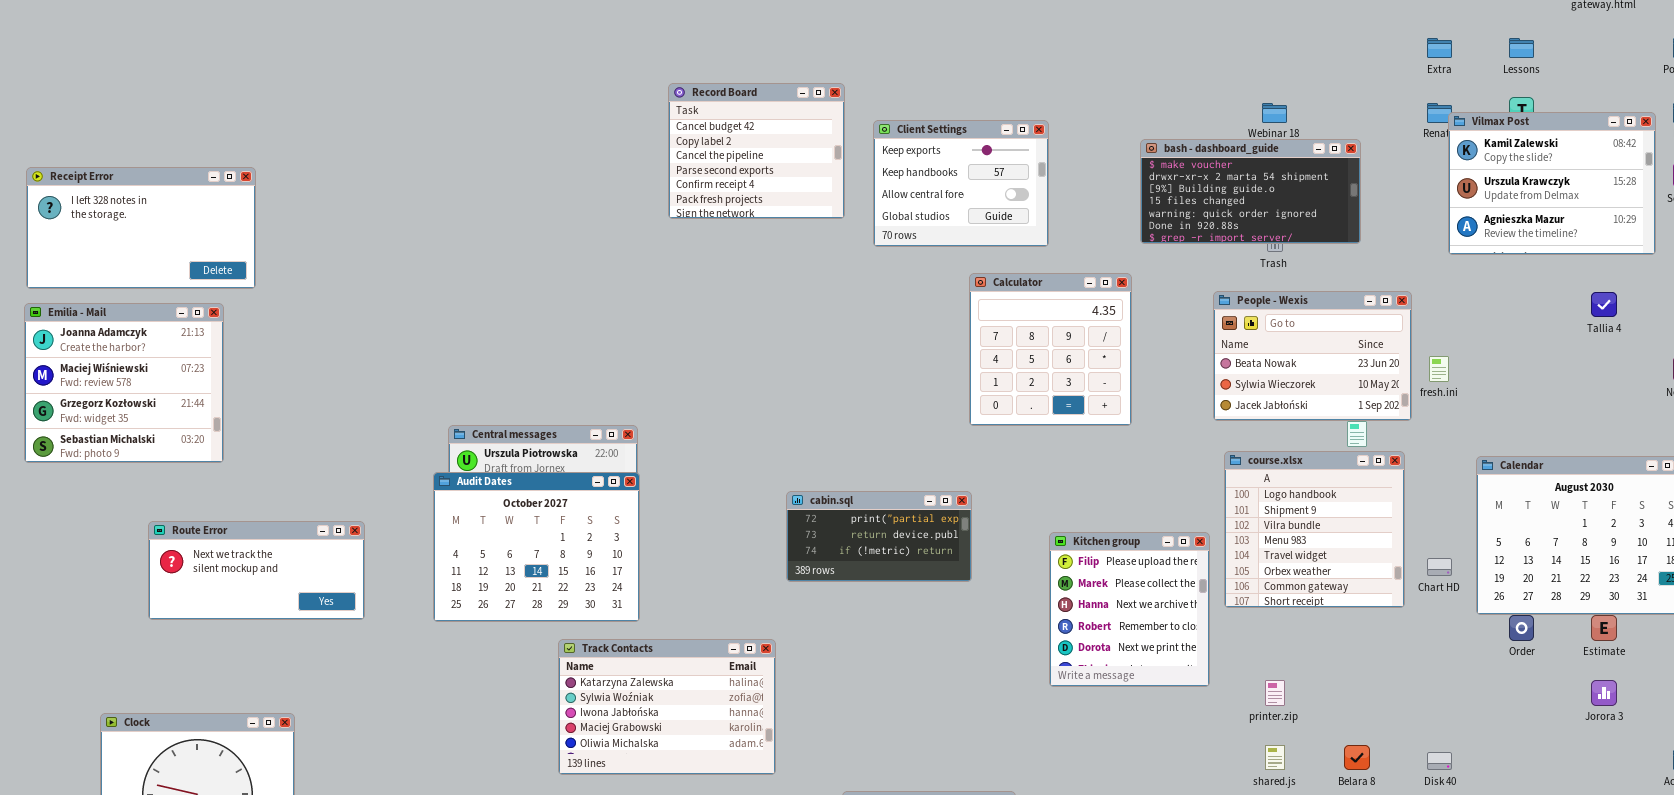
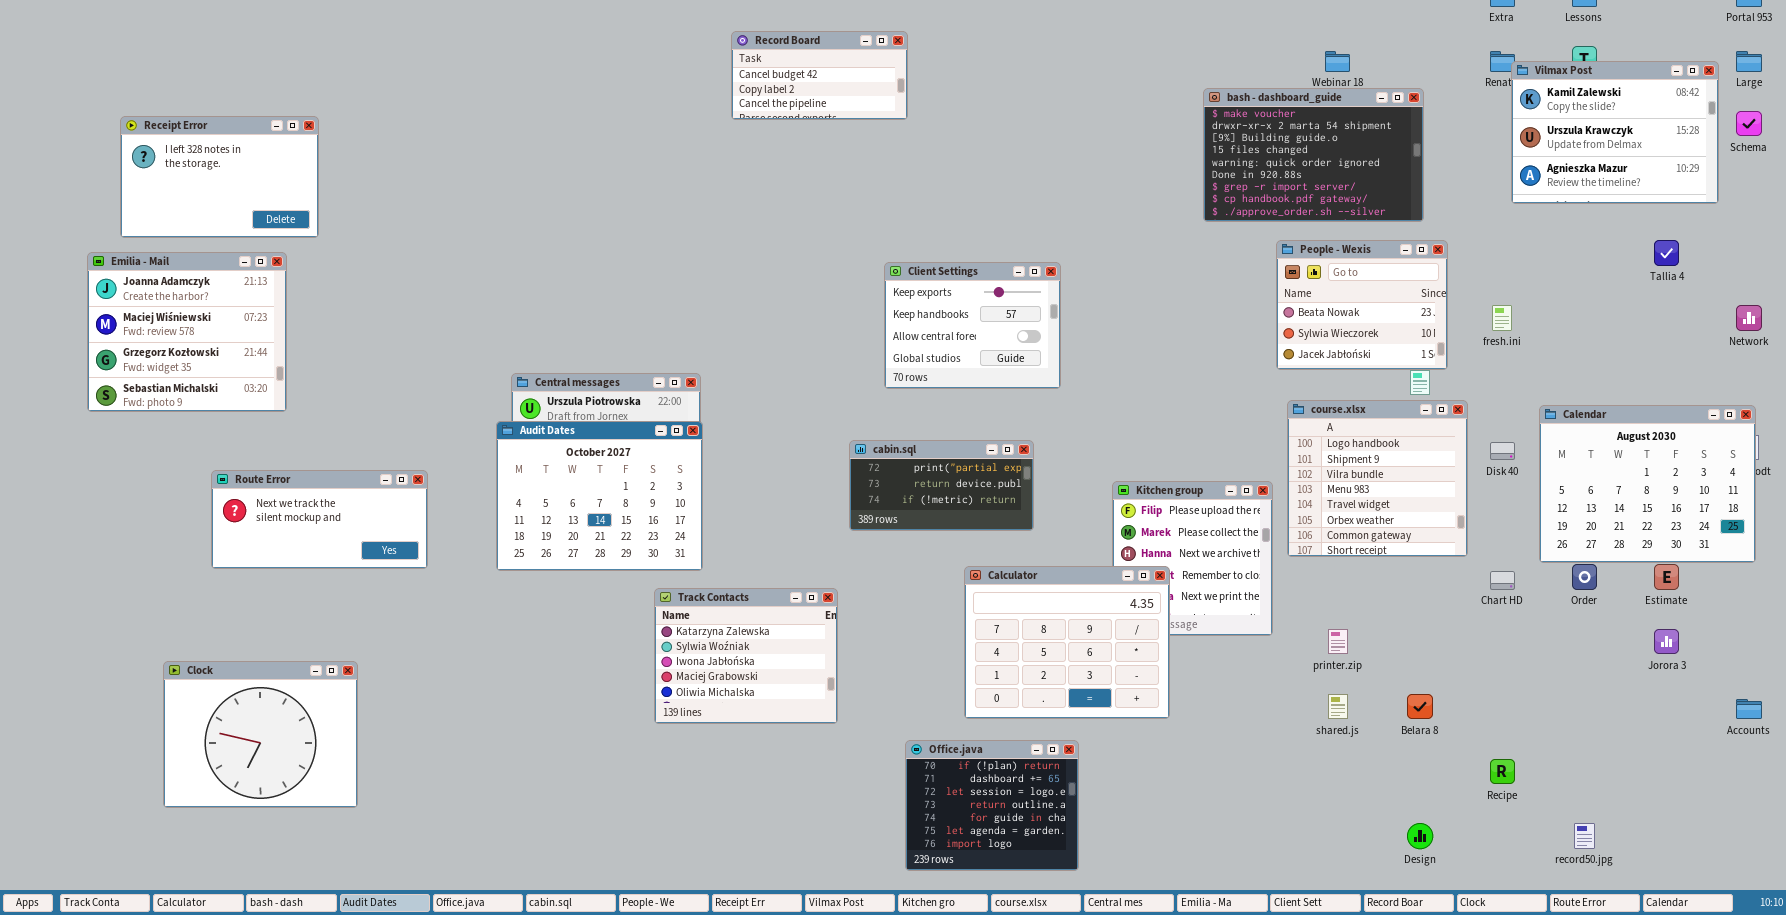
Record Board: [668,83,845,219] -> [731,31,908,120], resized
Client Settings: [873,120,1049,247] -> [884,262,1061,389], moved
bash - dashboard_guide: [1140,139,1361,244] -> [1203,88,1424,222], resized
Receipt Error: [26,167,256,289] -> [120,116,319,238], resized
Calculator: [969,273,1132,426] -> [964,566,1170,719], moved, resized
People - Wexis: [1213,291,1412,421] -> [1276,240,1448,370], resized
Chart HD: [1427,558,1452,576] -> [1490,571,1515,590], moved
Track Contacts: [558,639,776,775] -> [654,588,838,724], resized
Disk 40: [1427,752,1452,770] -> [1490,442,1515,460], moved

